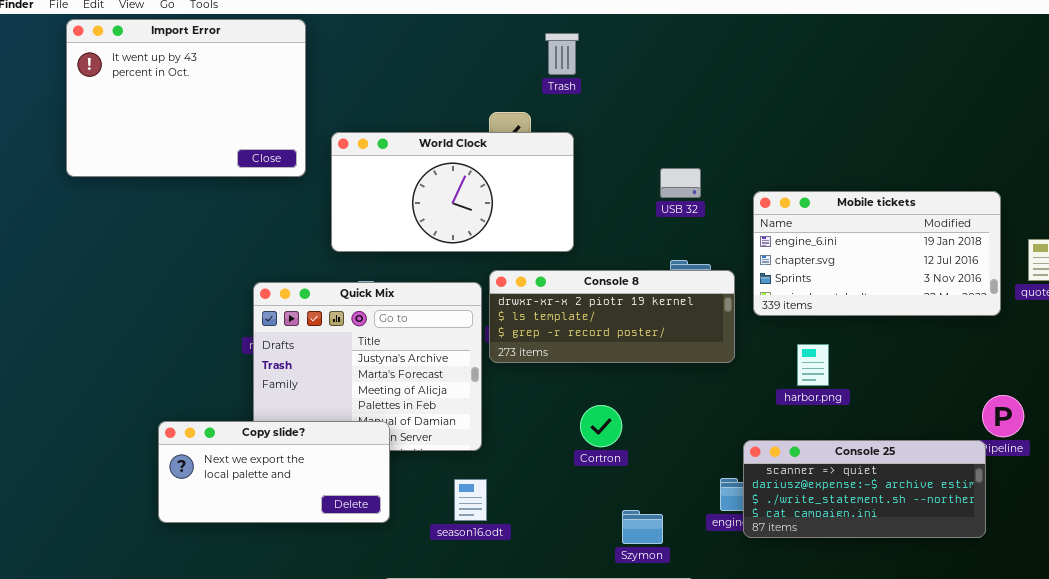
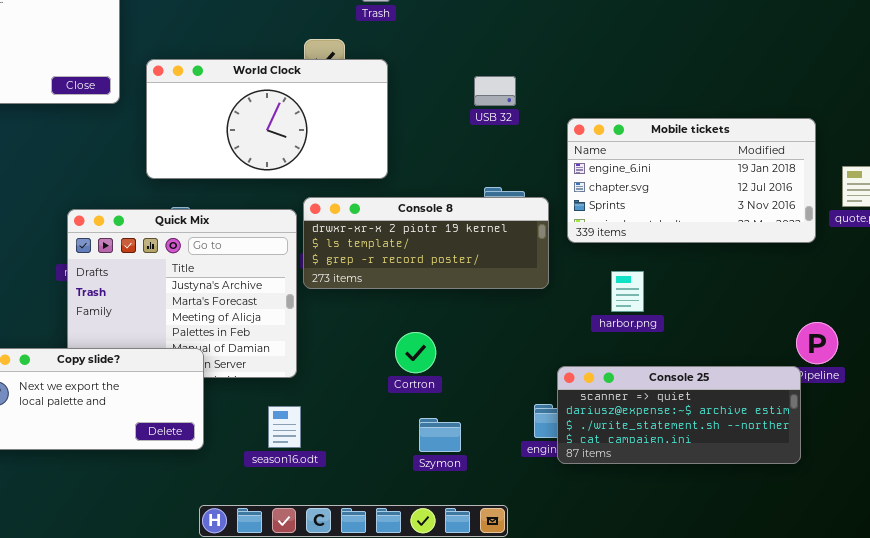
USB 32: [660,168,701,198] -> [474,76,516,106], moved
Szymon: [622,510,663,544] -> [419,418,461,452], moved

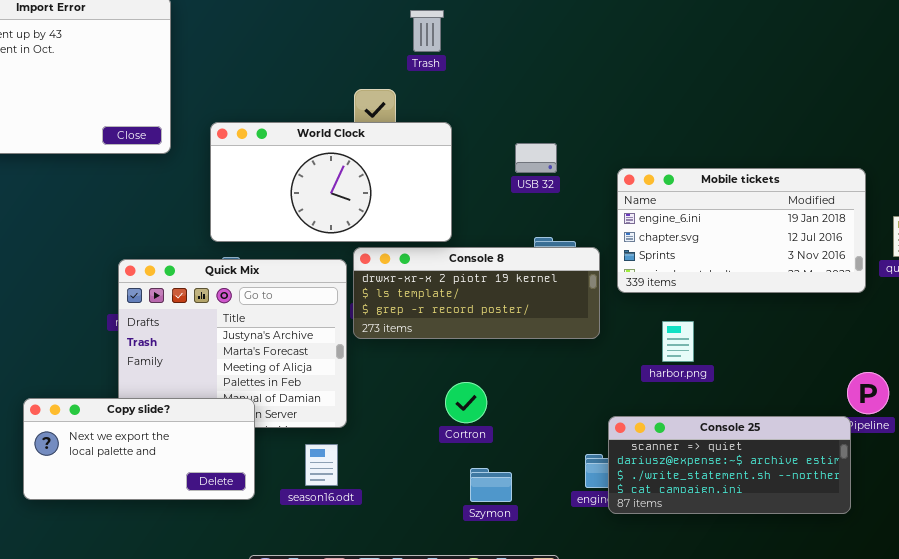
World Clock: [146,59,388,179] -> [210,122,452,242], moved
USB 32: [474,76,516,106] -> [515,143,557,173], moved
season16.odt: [268,406,301,448] -> [305,444,338,486], moved

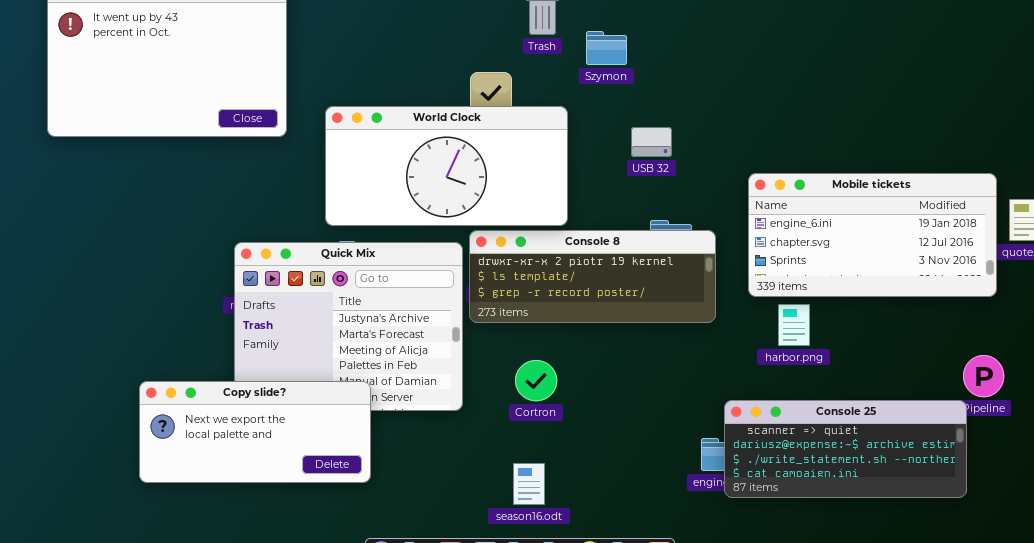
Mobile tickets: [617,168,866,293] -> [748,173,997,297], moved
Cortron: [445,382,487,423] -> [515,360,557,401], moved
season16.odt: [305,444,338,486] -> [513,463,545,505], moved
Szymon: [470,468,512,502] -> [586,31,627,65], moved

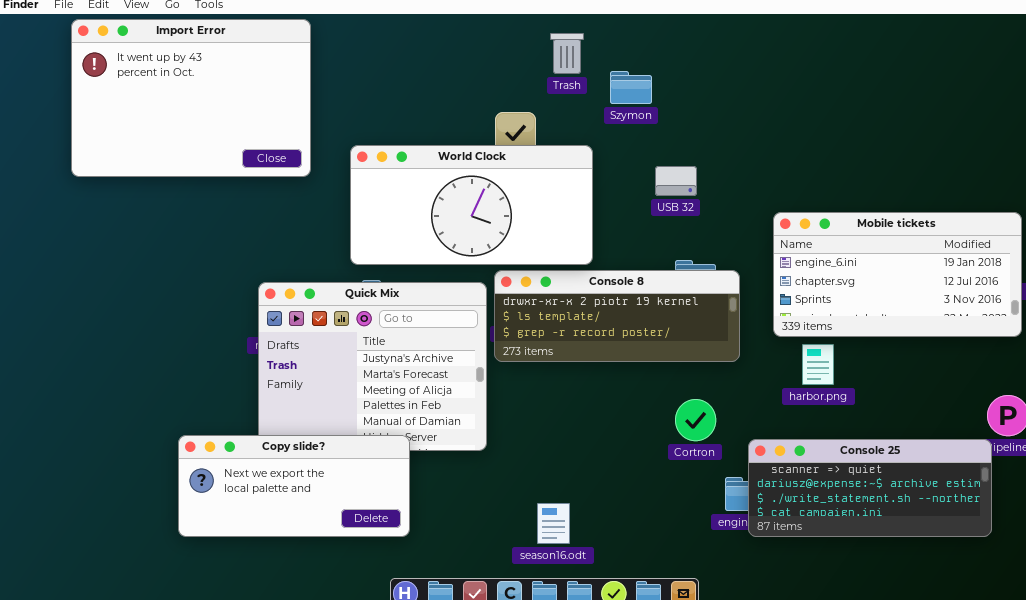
Cortron: [515,360,557,401] -> [675,399,716,441], moved
Copy slide?: [139,381,371,483] -> [178,435,410,537], moved

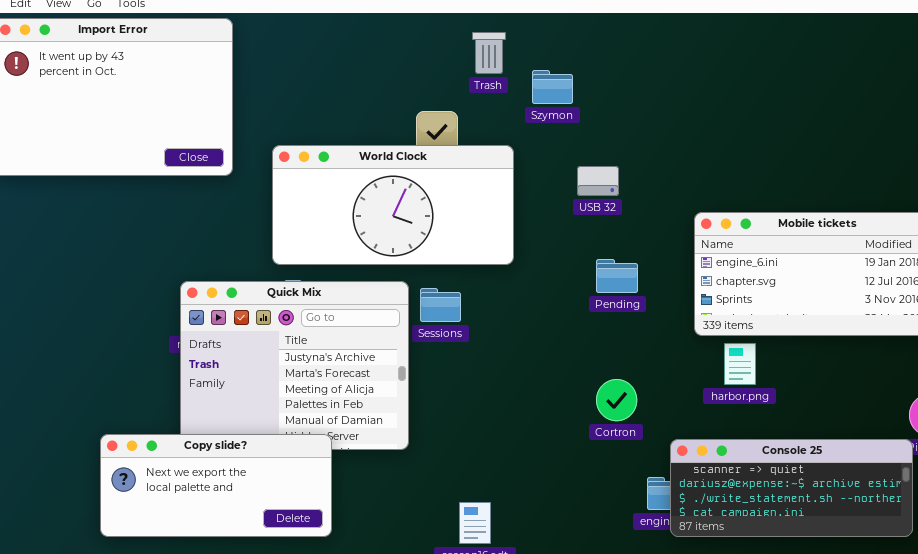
Console 8: [494,270,740,362] -> none, closed
Cortron: [675,399,716,441] -> [596,379,637,421], moved

